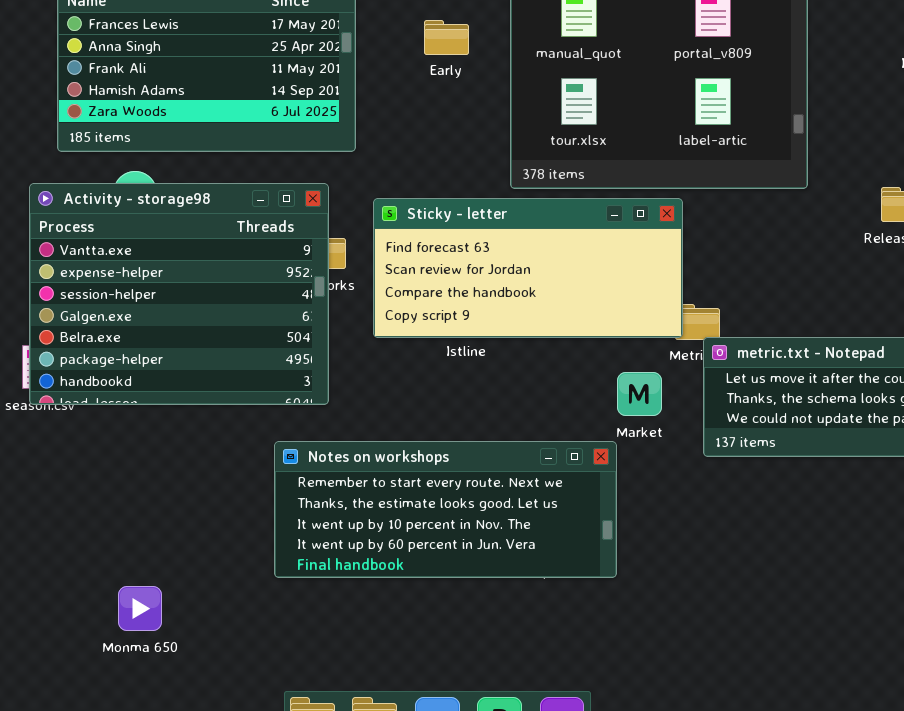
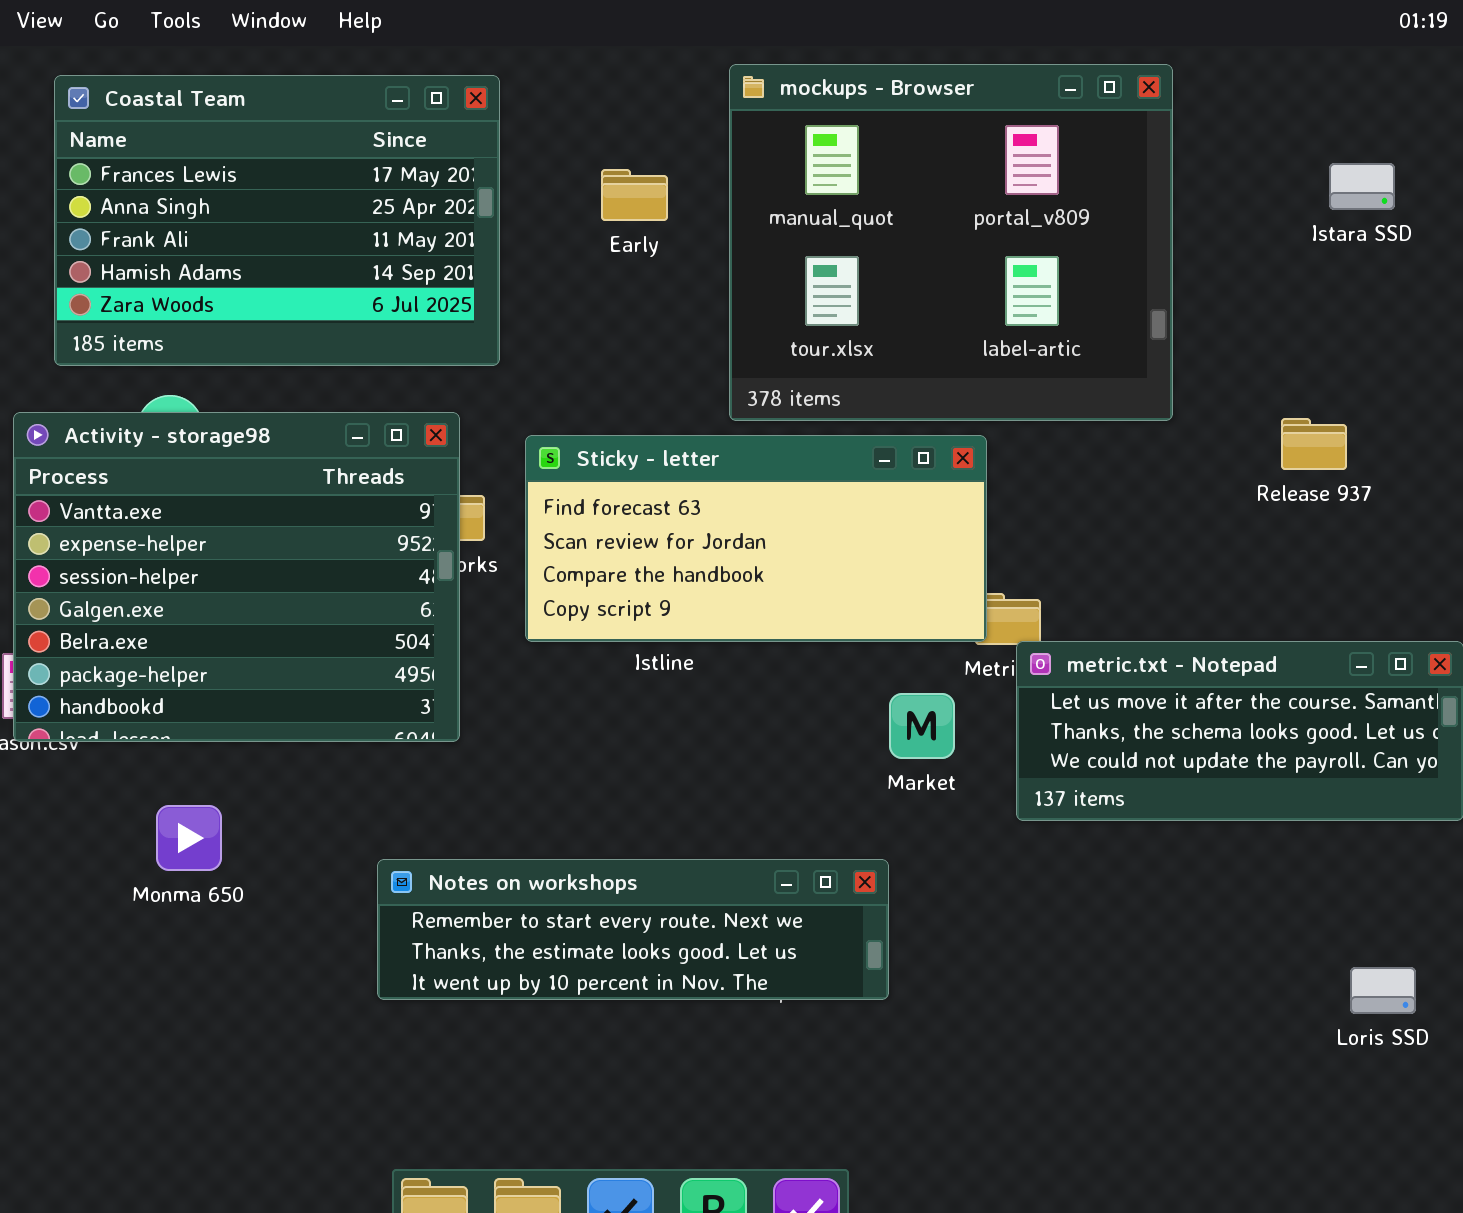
Notes on workshops: [274,441,617,578] -> [377,859,889,1000], resized
Monma 650: [118,586,162,631] -> [156,805,222,871], moved

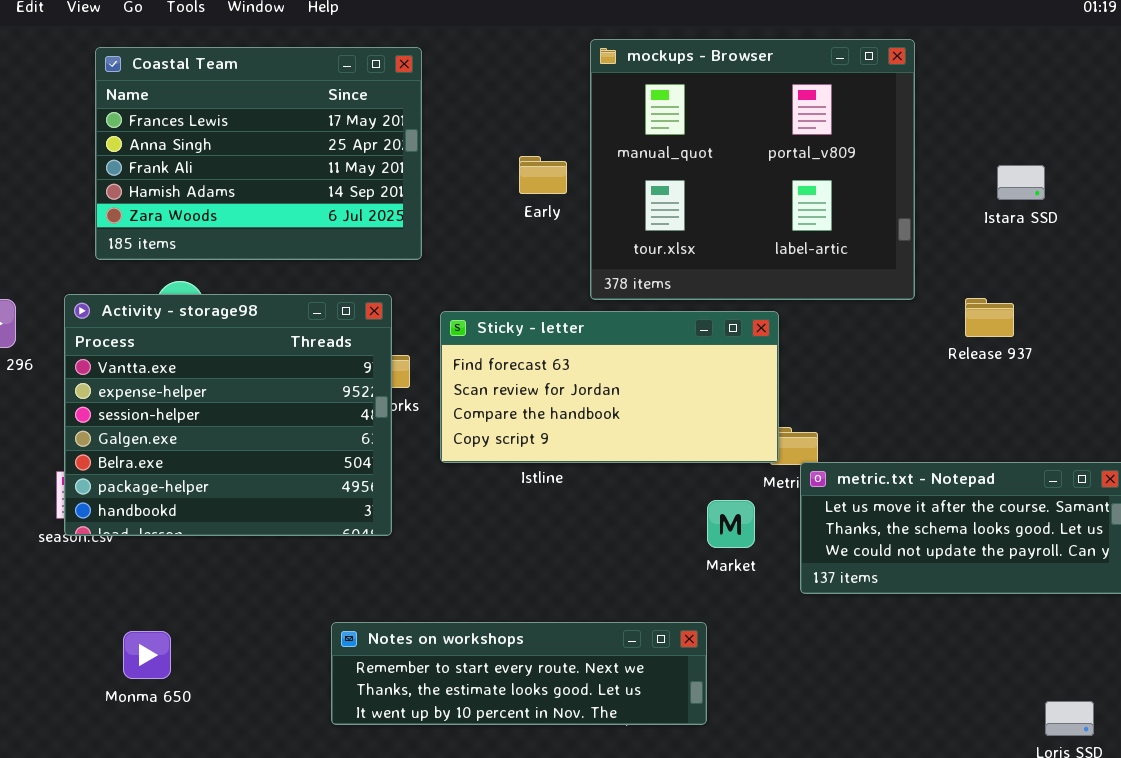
Istara SSD: [1329,163,1395,210] -> [997,165,1045,200], moved
Early: [601,169,668,221] -> [519,156,567,194], moved
Release 937: [1281,418,1347,470] -> [965,298,1014,337], moved
Monma 650: [156,805,222,871] -> [123,631,171,679], moved

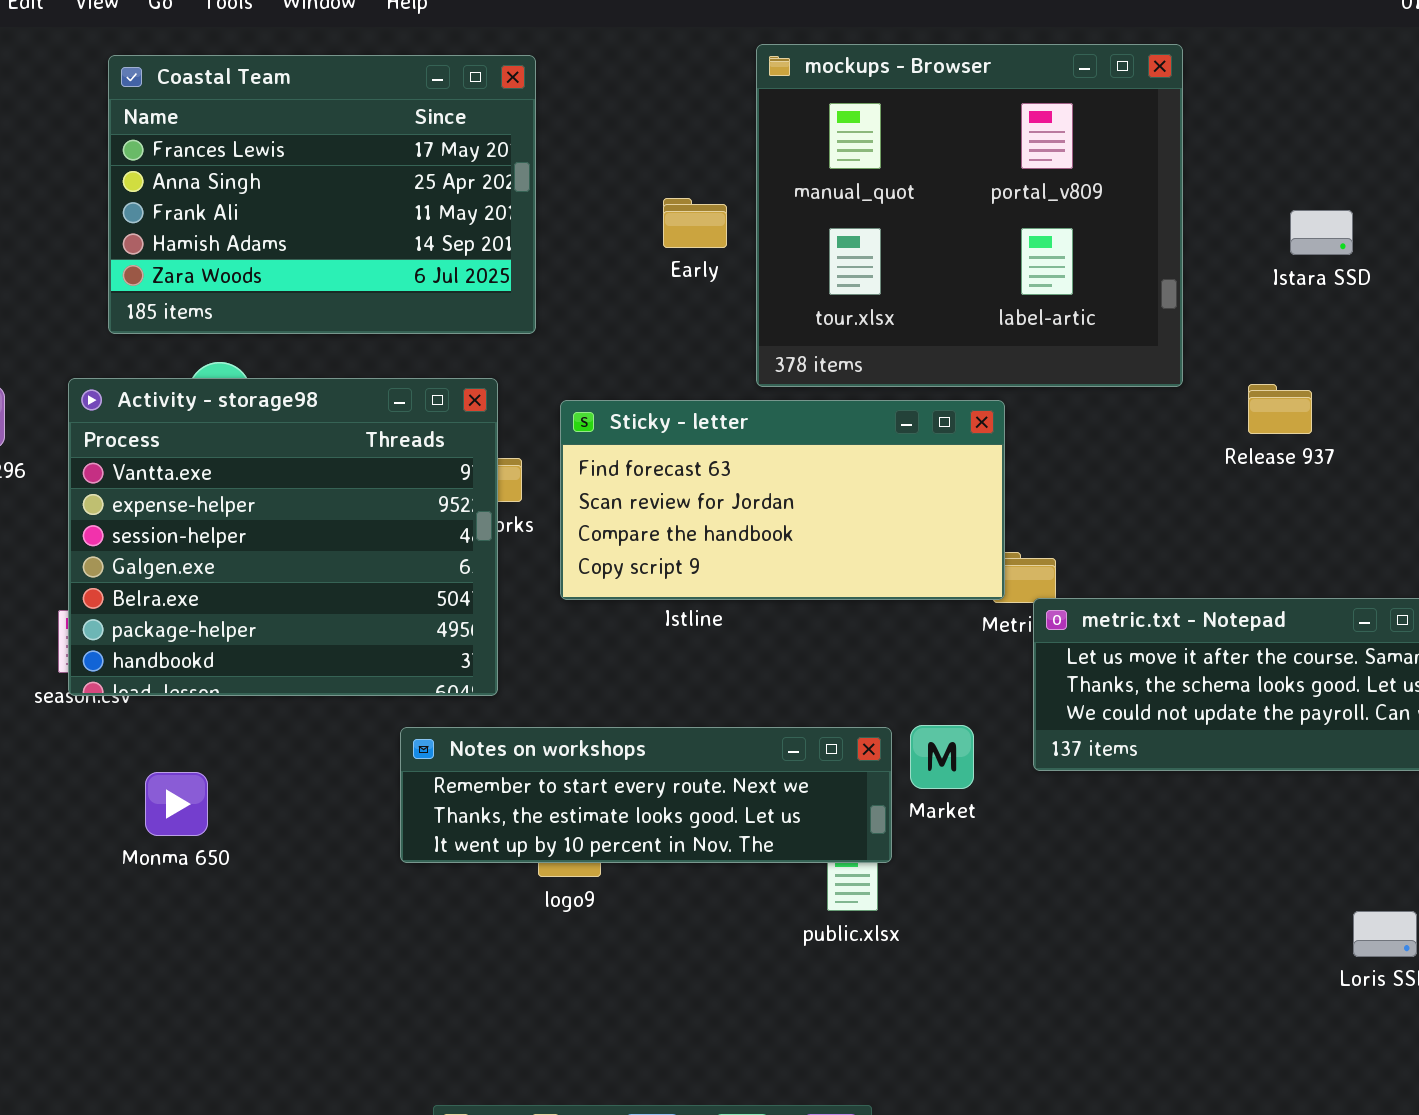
Market: [707,500,755,548] -> [910,725,974,789], moved
Notes on workshops: [331,622,707,725] -> [400,727,892,863], moved
Monma 650: [123,631,171,679] -> [145,772,208,836], moved

